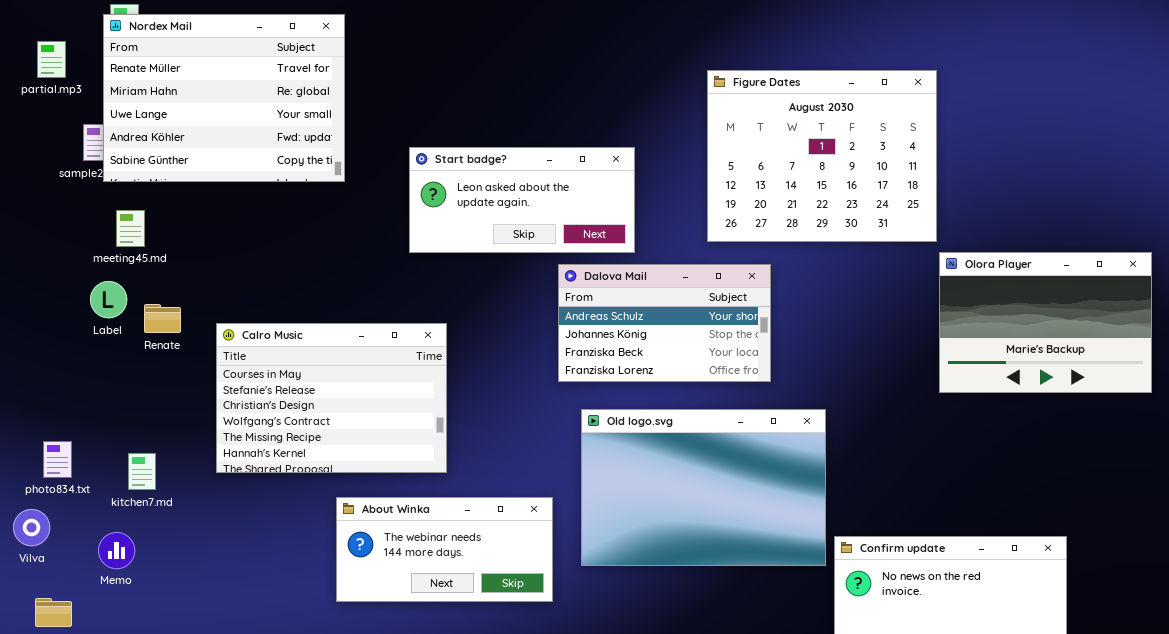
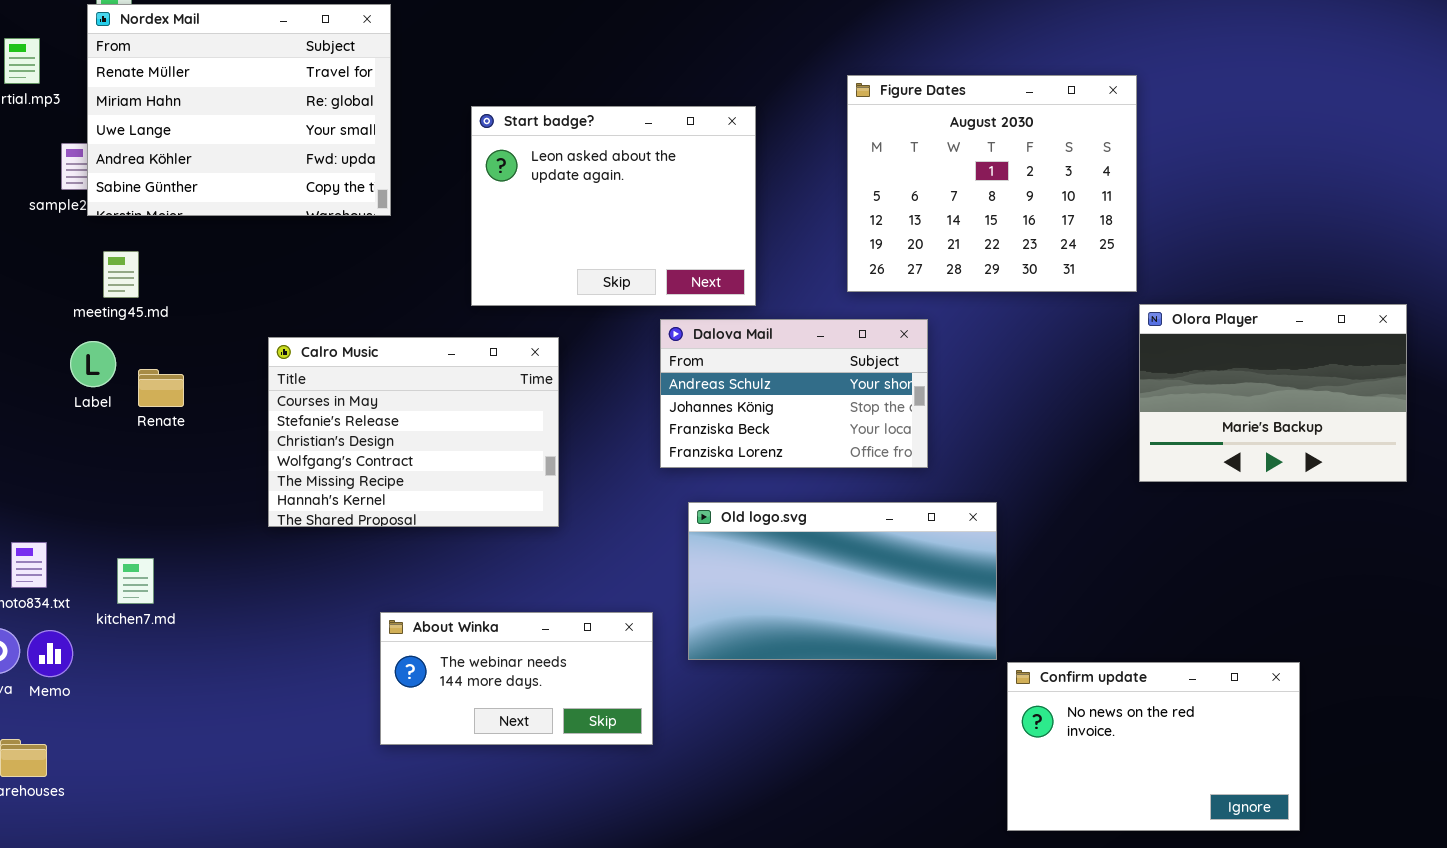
Start badge?: [409,147,635,253] -> [471,106,756,306], resized
Calro Music: [216,323,447,473] -> [268,337,559,527], moved
Old logo.svg: [581,409,826,566] -> [688,502,997,660], resized
Memo: [98,532,135,569] -> [27,630,73,677], moved

